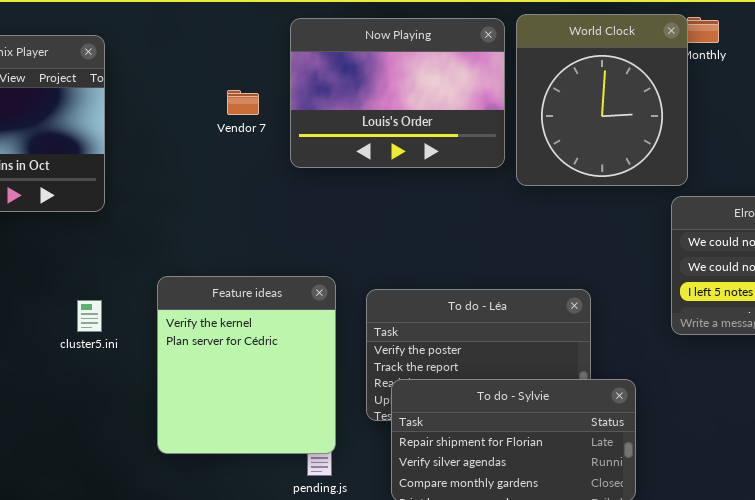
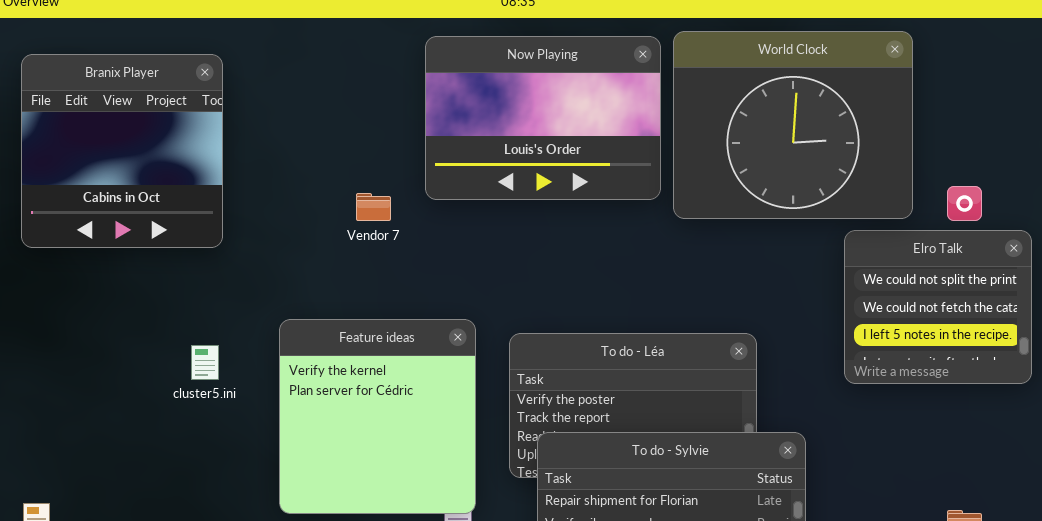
World Clock: [516,14,688,186] -> [673,31,913,219], resized
Vendor 7: [227,90,259,115] -> [356,193,391,221], moved

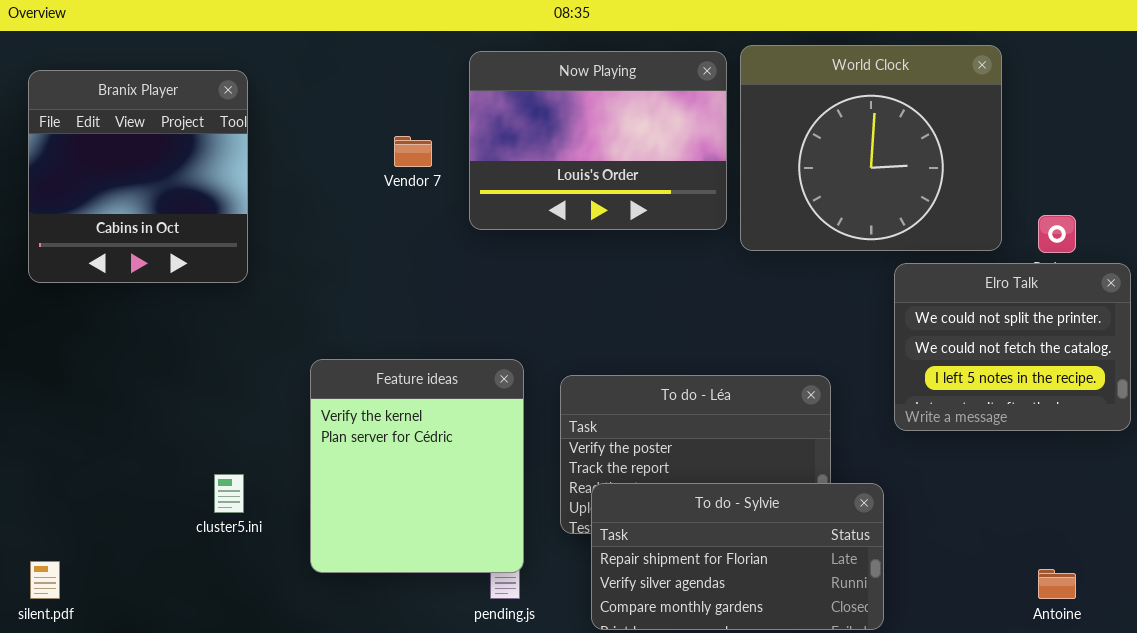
Vendor 7: [356,193,391,221] -> [394,136,432,167], moved
Elro Talk: [844,230,1032,384] -> [894,263,1131,431], resized
cluster5.ini: [191,345,219,380] -> [214,474,244,513], moved

